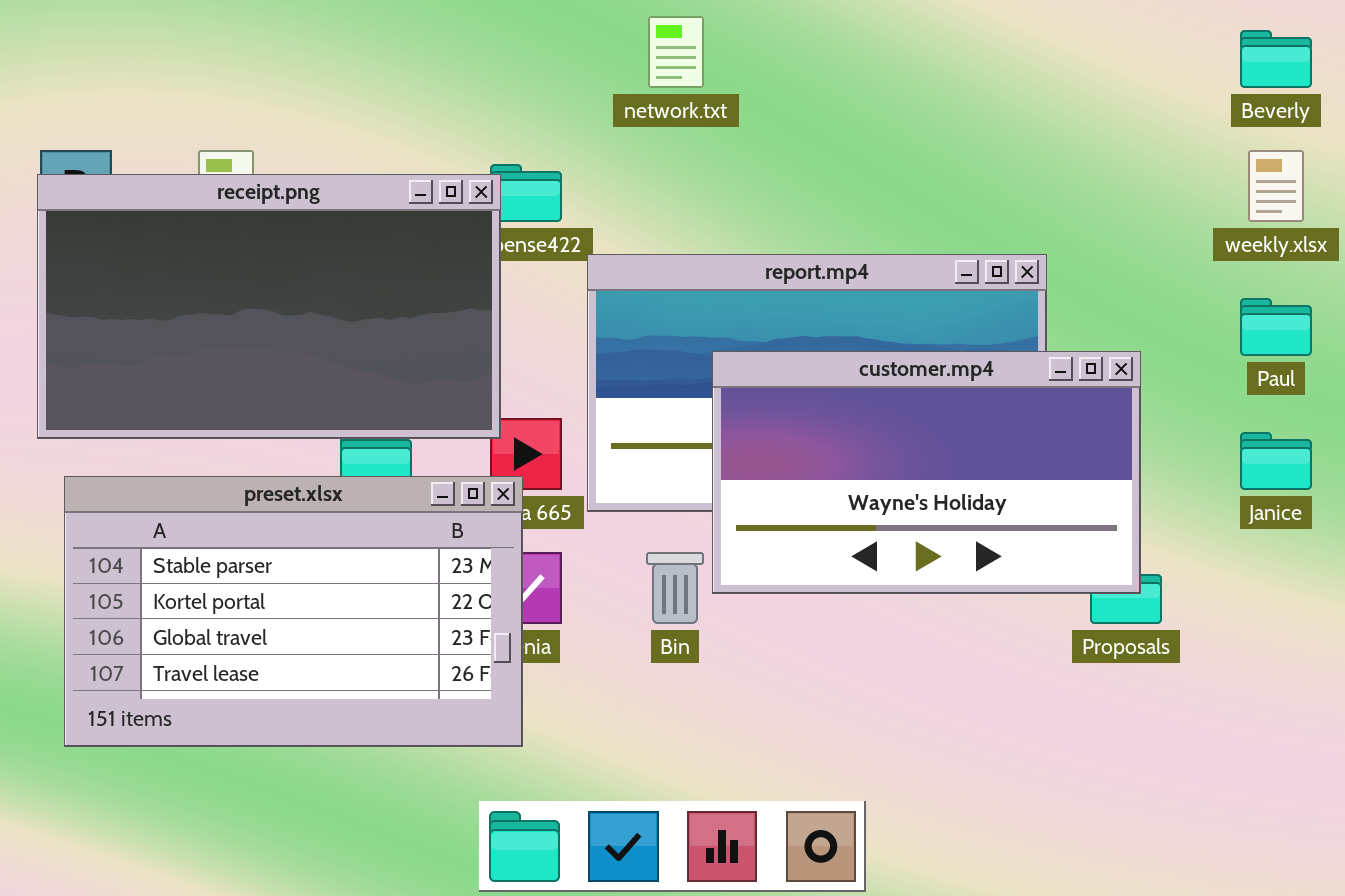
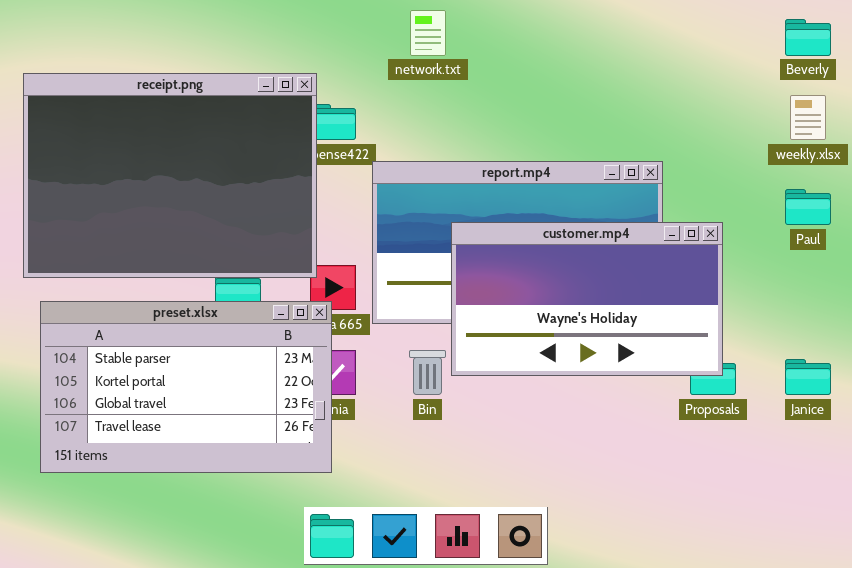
receipt.png: [37,174,501,439] -> [23,73,317,278], resized
Janice: [1240,432,1312,490] -> [785,359,831,395], moved

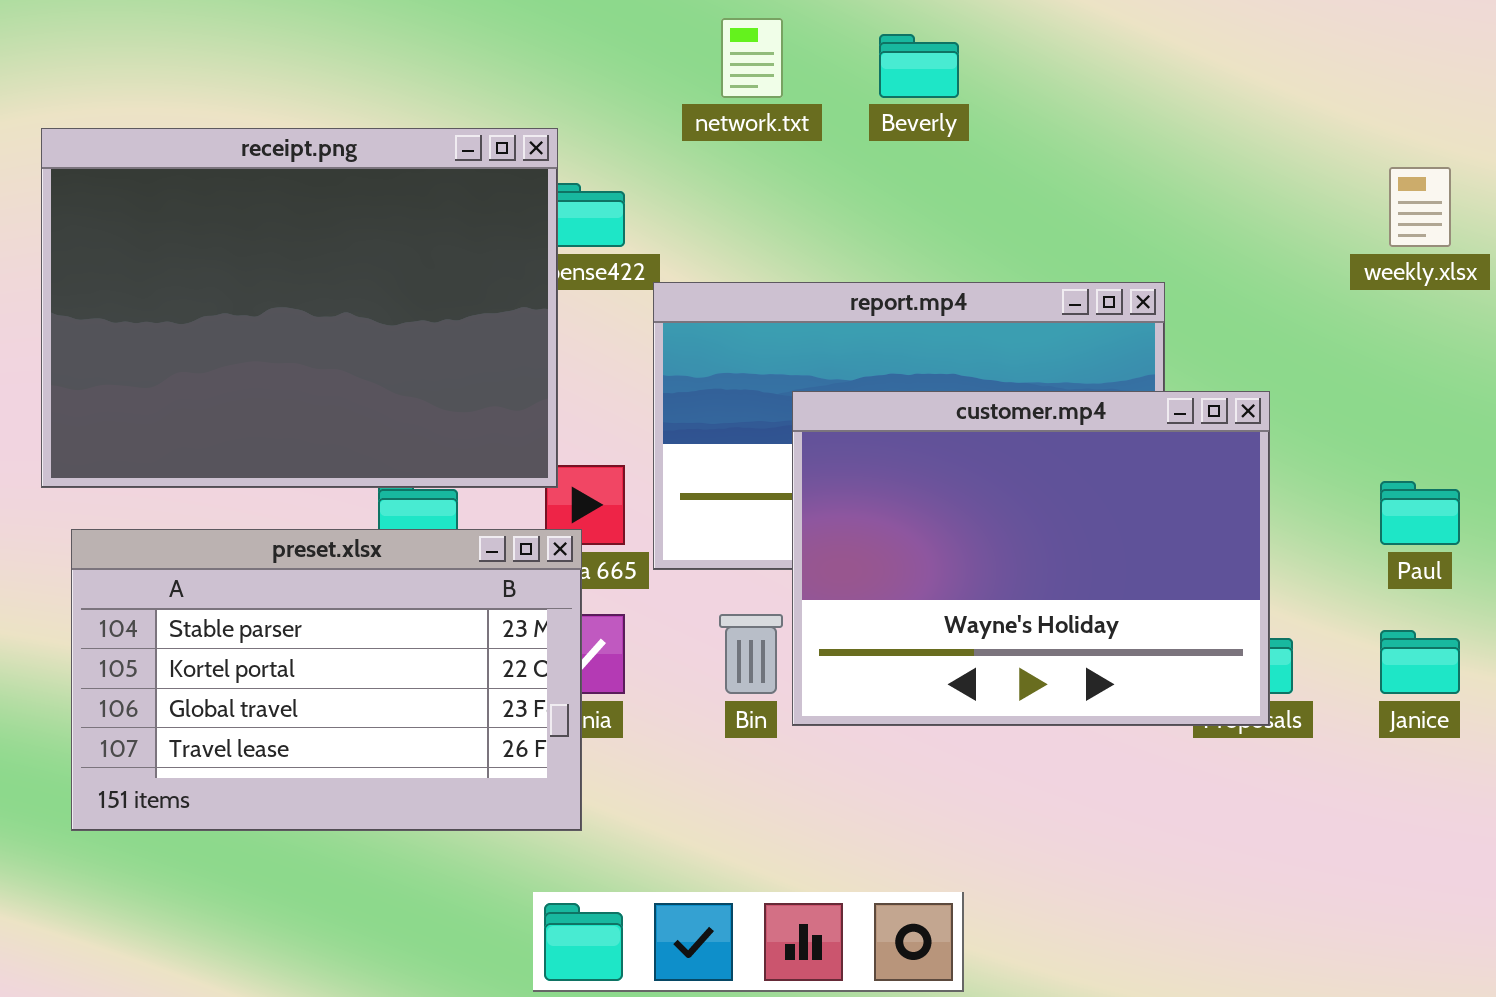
Beverly: [785,19,831,56] -> [879,34,959,98], moved
Paul: [785,189,831,225] -> [1380,481,1460,545], moved
customer.mp4: [451,222,723,376] -> [792,391,1270,726], resized

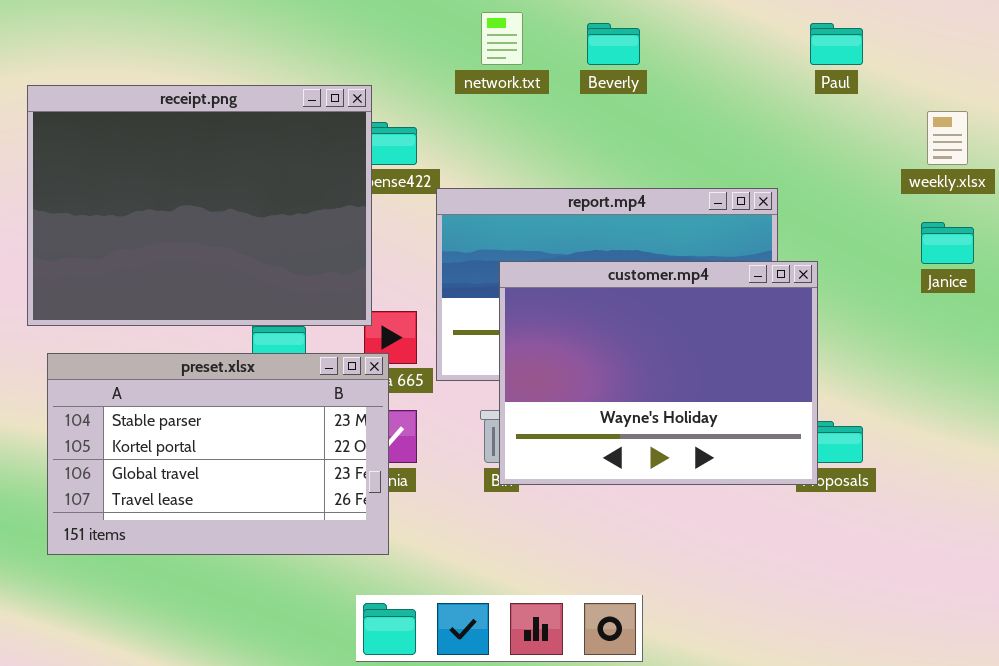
customer.mp4: [792,391,1270,726] -> [499,261,818,485], moved
Paul: [1380,481,1460,545] -> [810,23,863,65], moved
Janice: [1380,630,1460,694] -> [921,222,974,264], moved

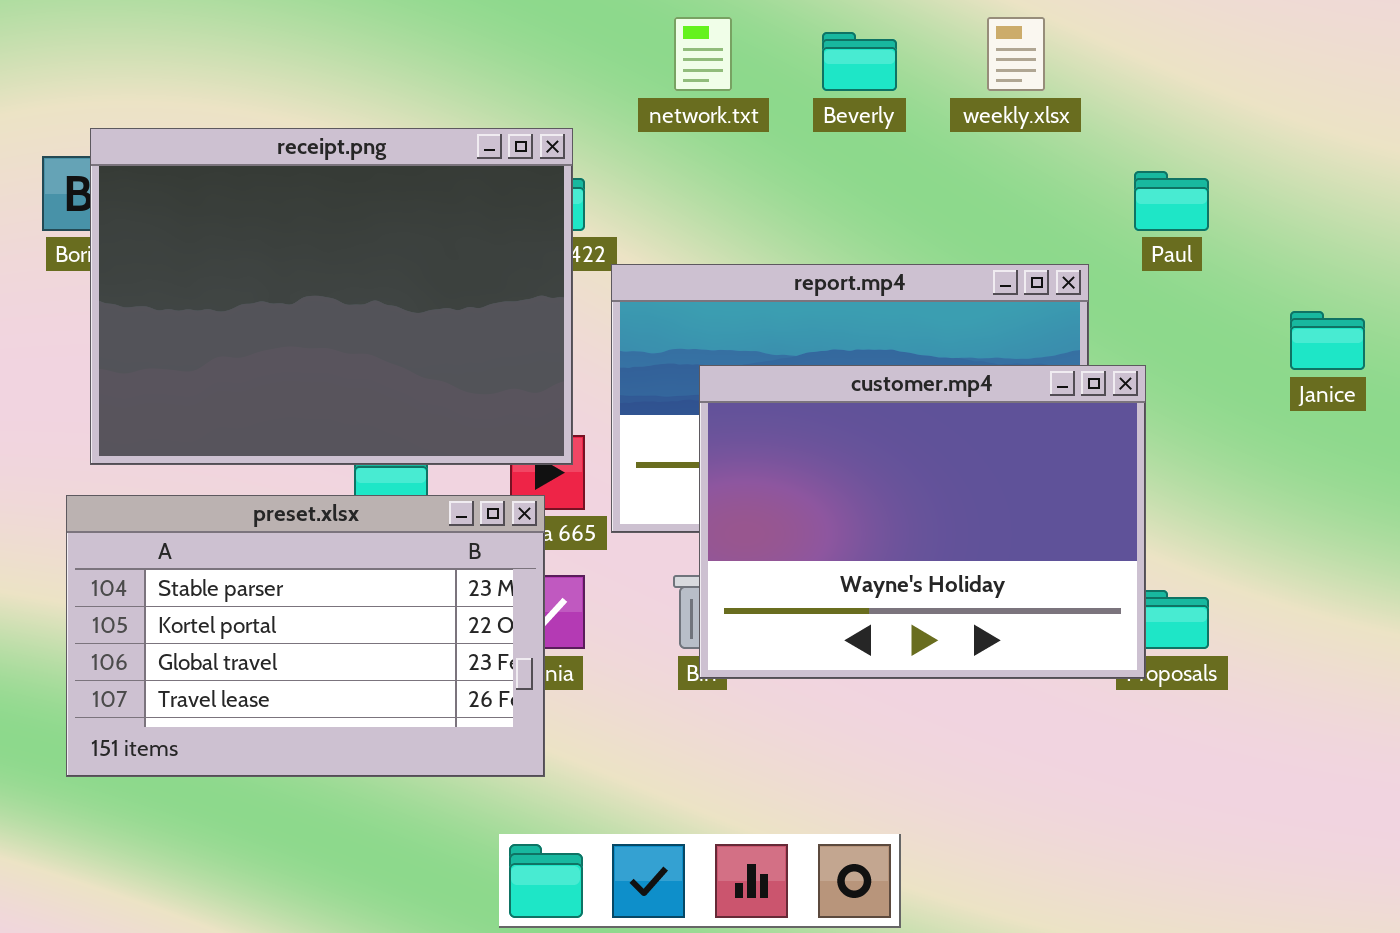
Paul: [810,23,863,65] -> [1134,171,1209,231], moved
receipt.png: [27,85,372,326] -> [90,128,573,465], moved
weekly.xlsx: [927,111,968,165] -> [987,17,1045,91], moved

